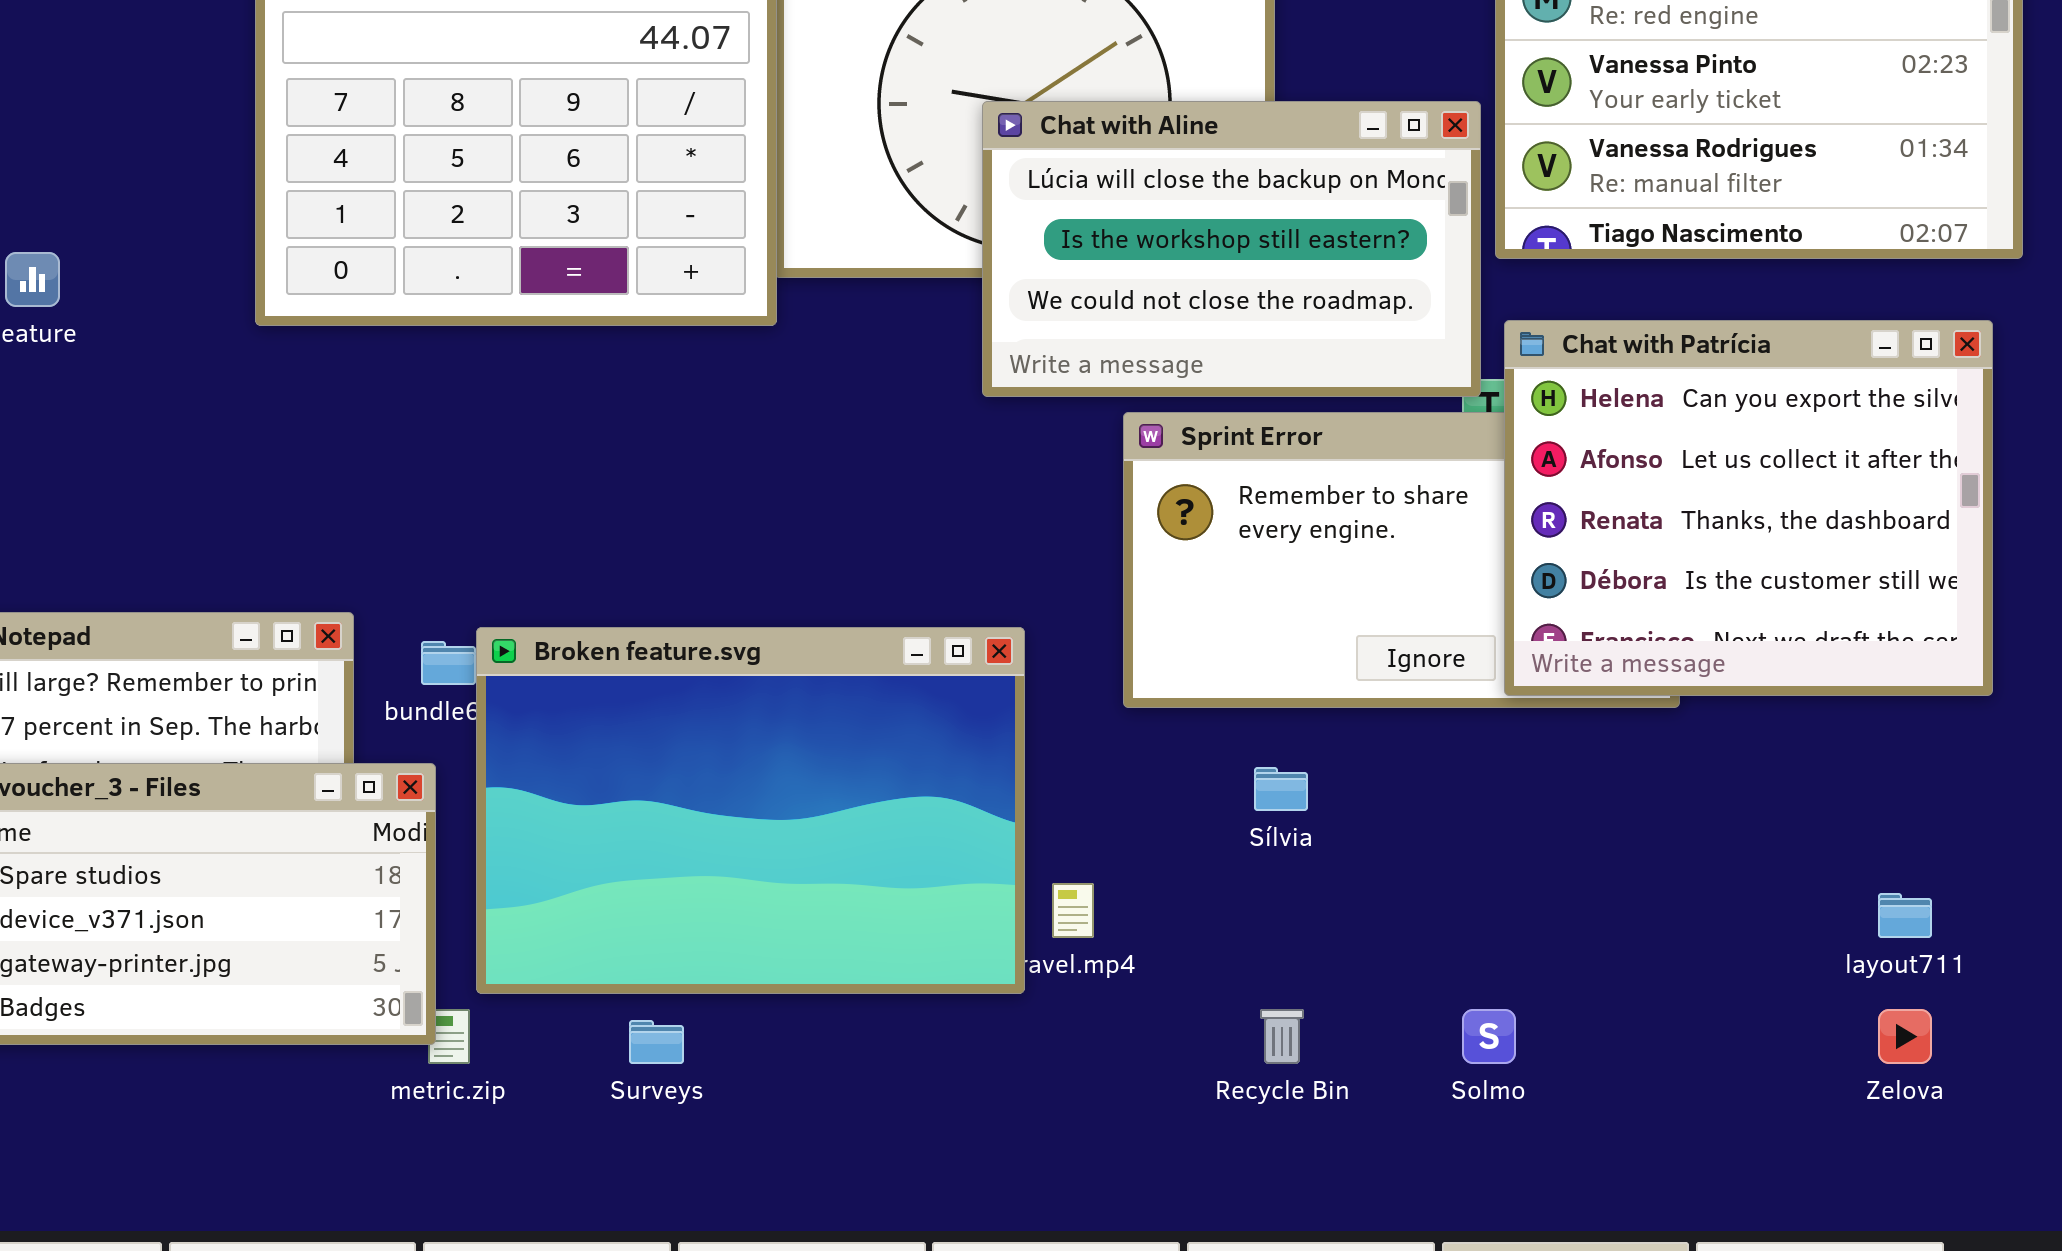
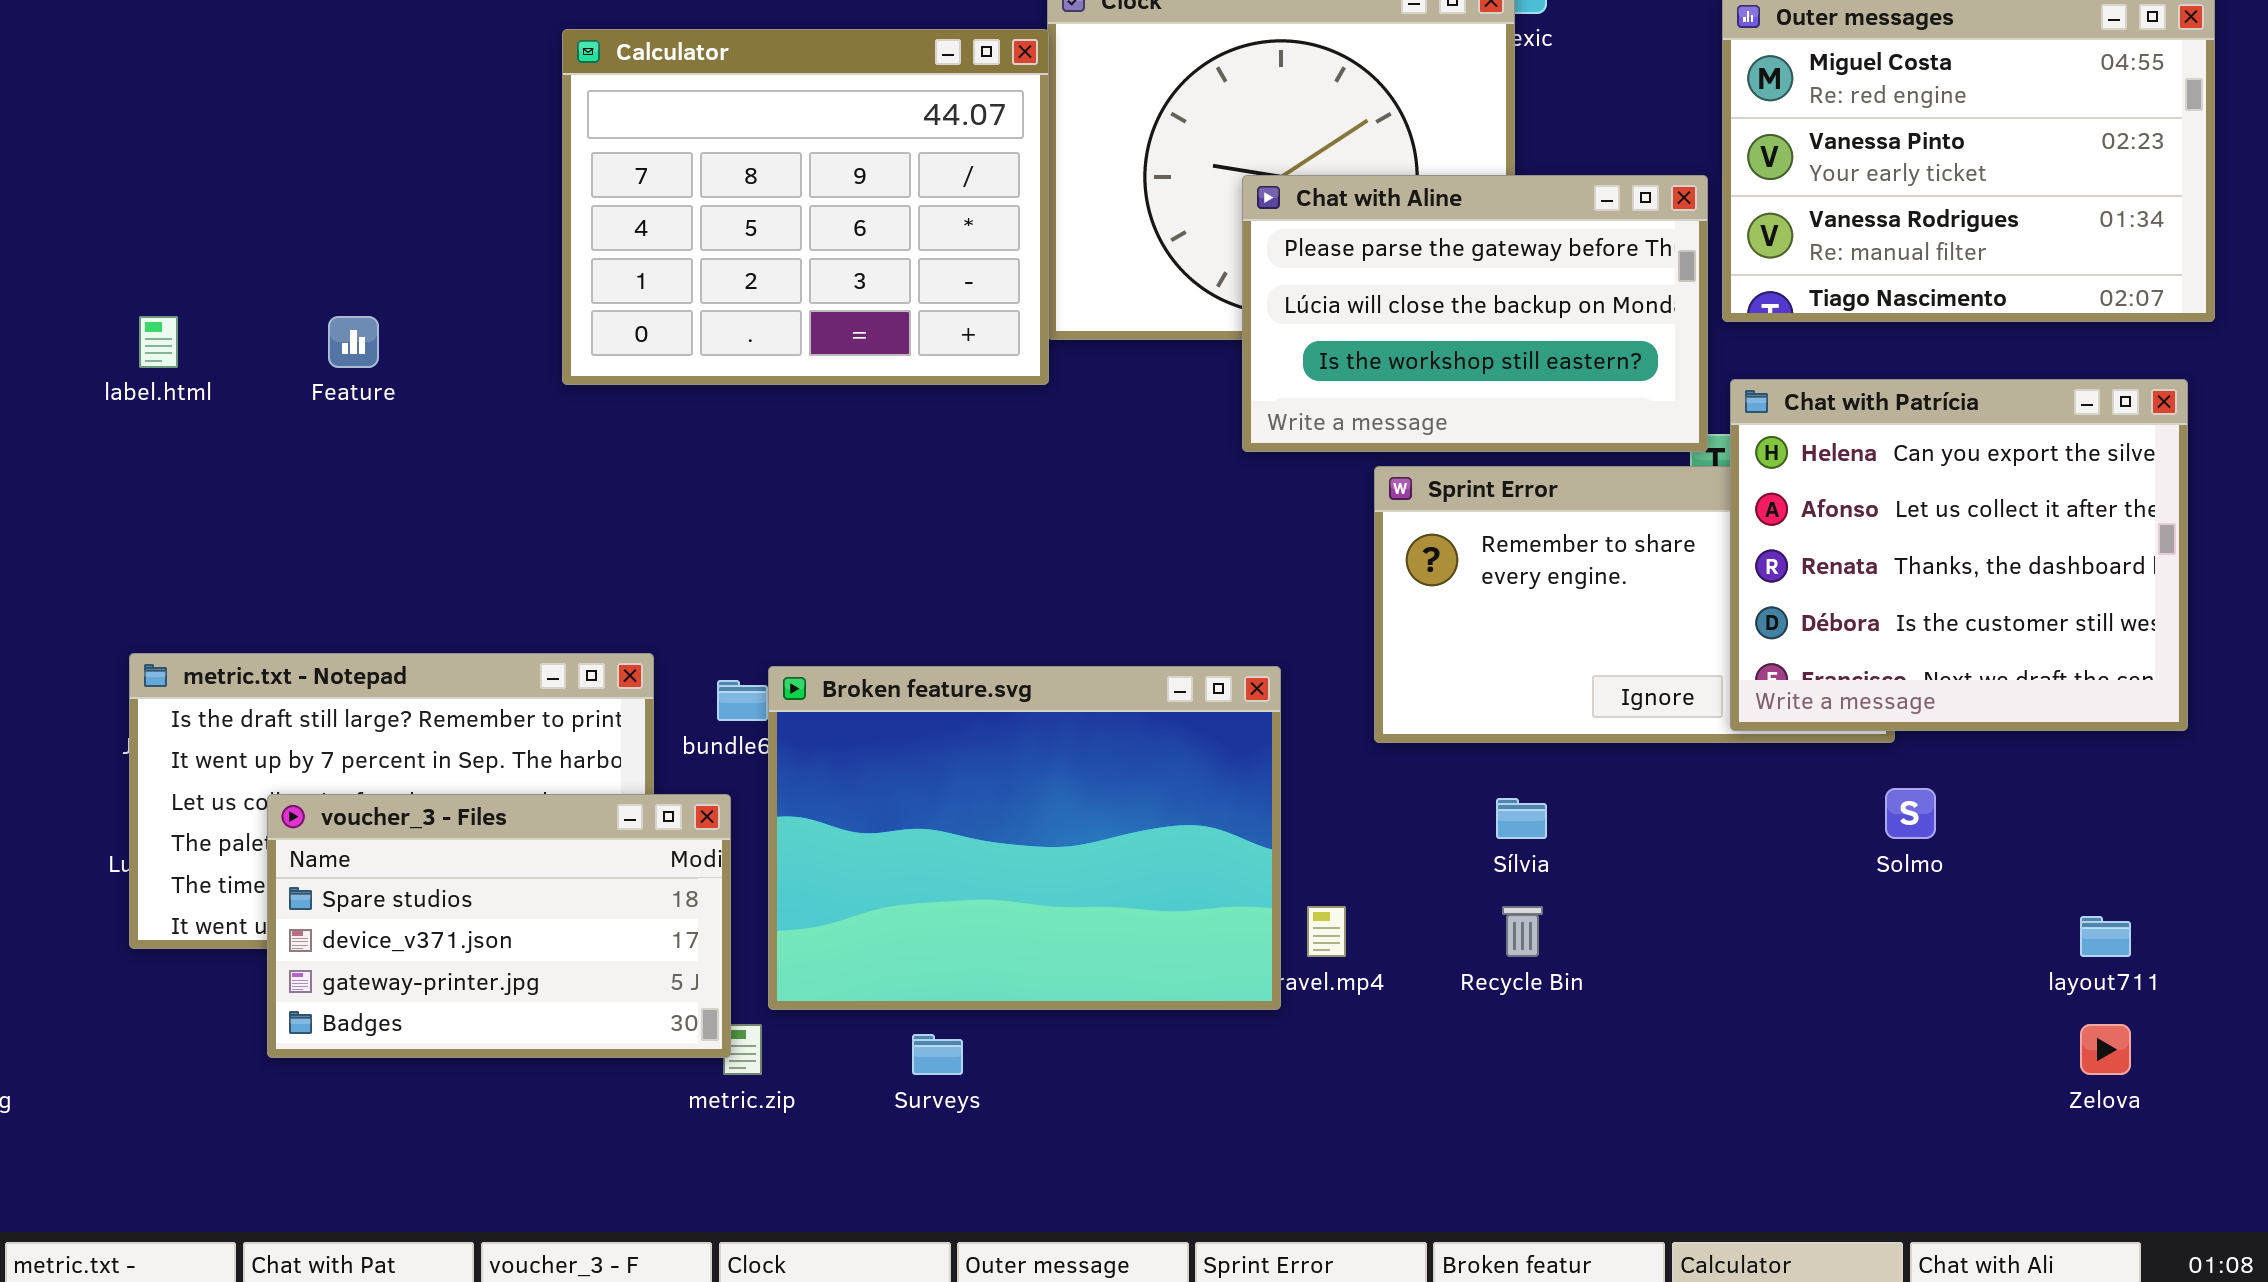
Chat with Aline: [982,101,1481,397] -> [1242,175,1708,452], scrolled up 1 row
Recycle Bin: [1260,1009,1304,1064] -> [1502,906,1543,957], moved
Solmo: [1462,1009,1516,1064] -> [1885,788,1936,839], moved

